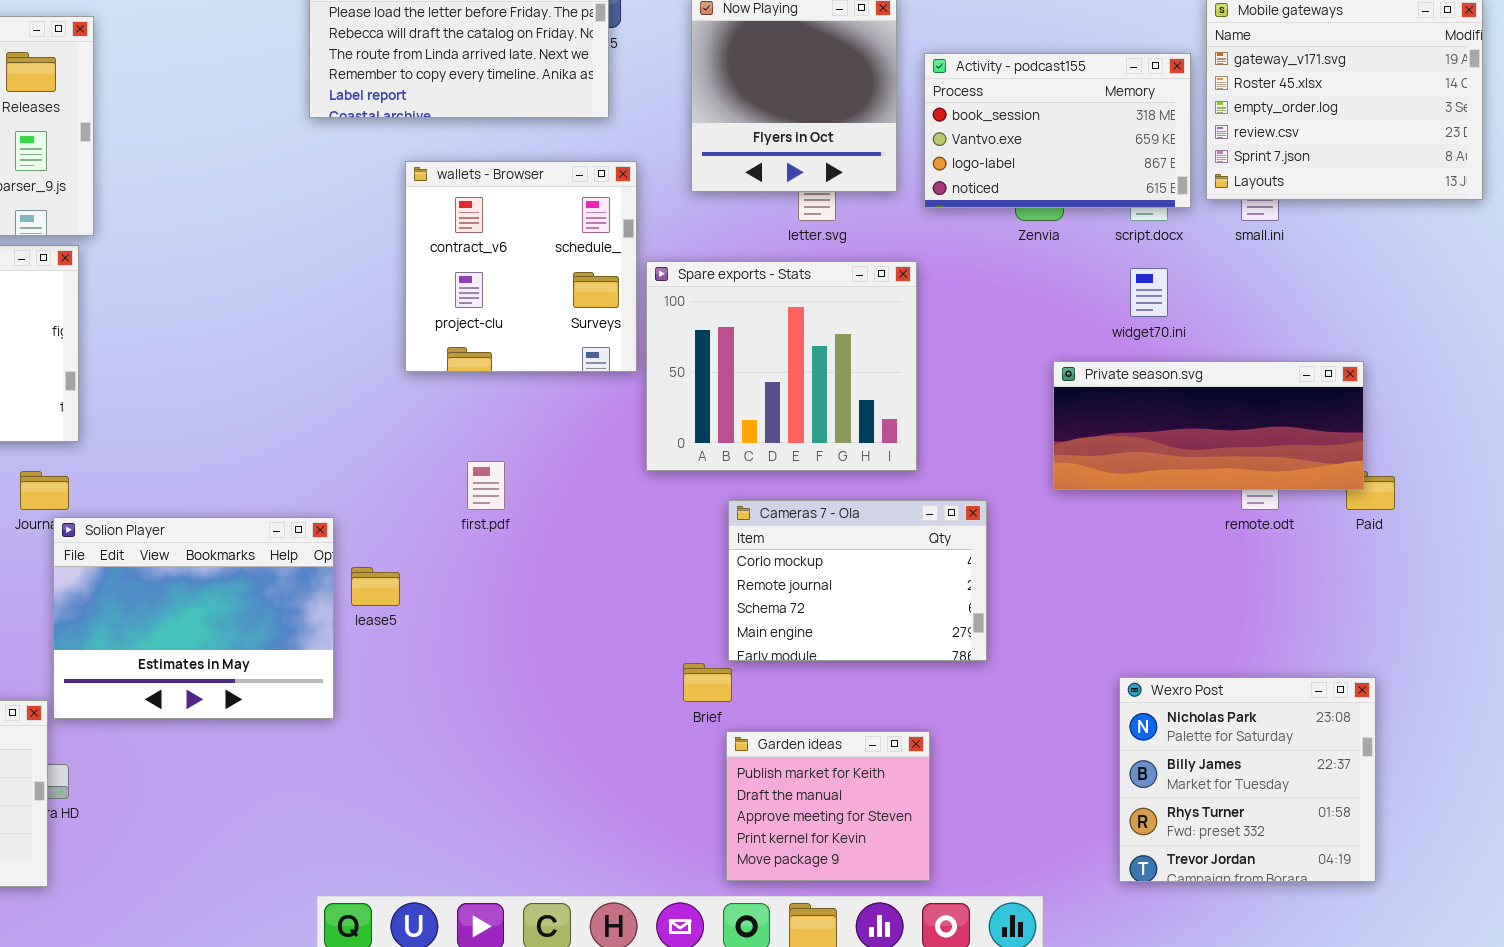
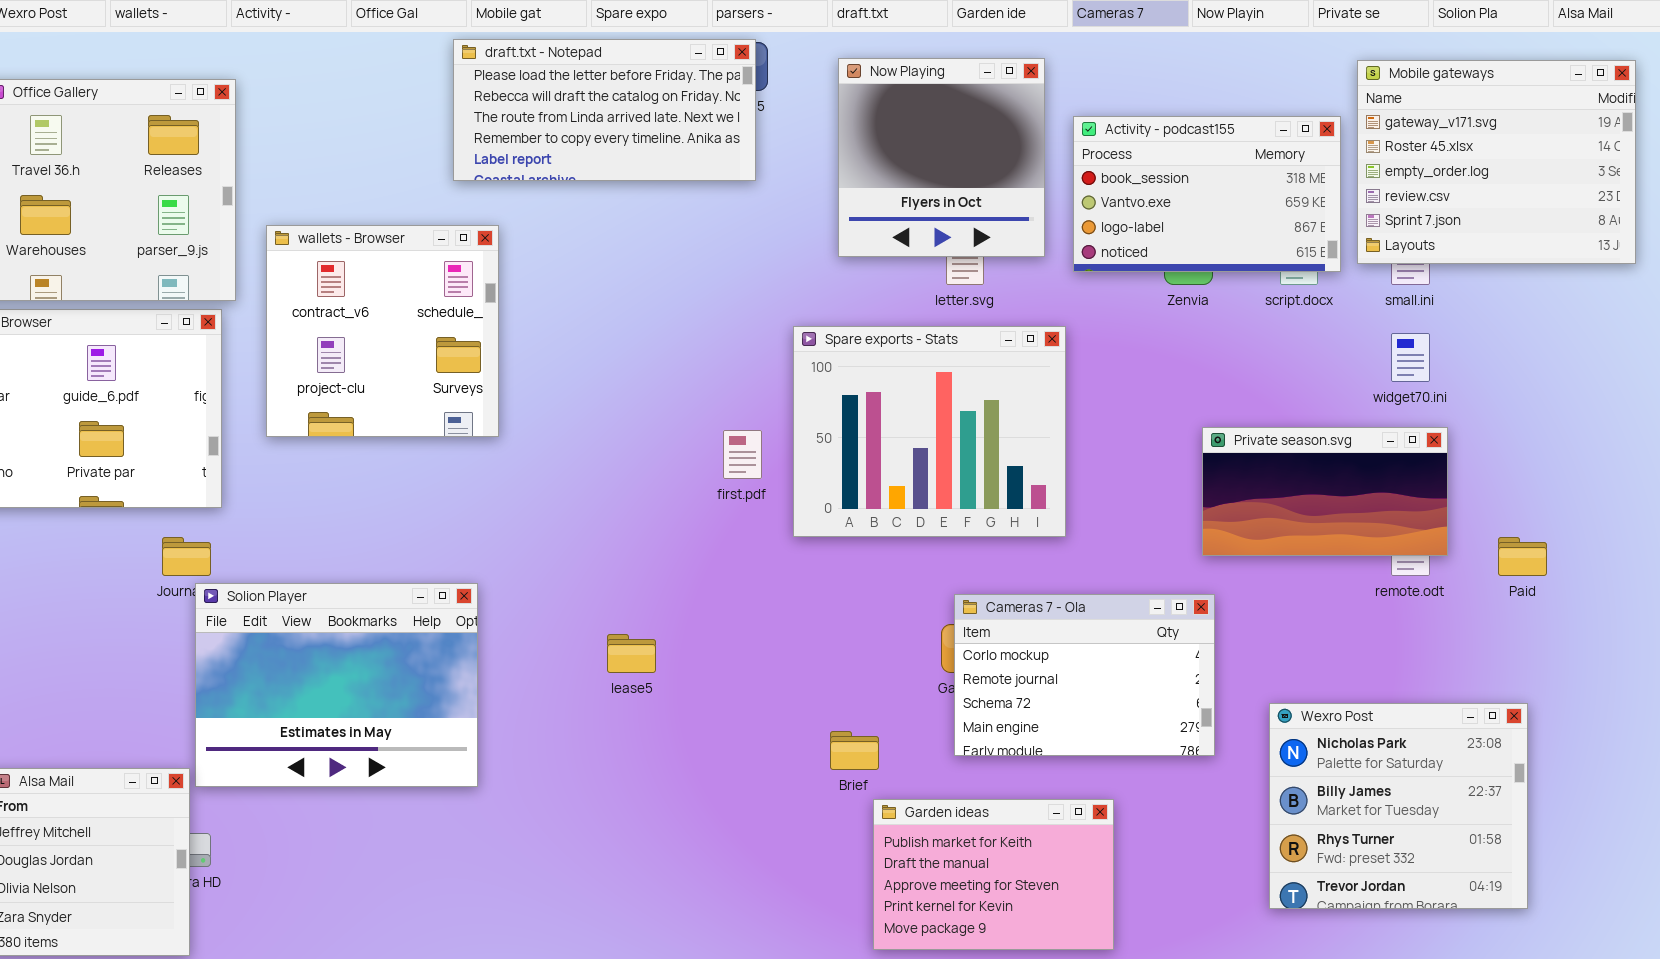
wallets - Browser: [405,161,637,372] -> [266,225,499,437], moved
widget70.ini: [1130,268,1168,317] -> [1391,333,1430,382], moved
Private season.svg: [1053,361,1364,490] -> [1202,427,1448,556], resized
first.pdf: [467,461,505,510] -> [723,430,762,479], moved
Cameras 7 - Ola: [728,500,987,661] -> [954,594,1215,756], moved
lease5: [351,567,400,606] -> [607,634,656,673], moved
Wexro Post: [1119,677,1376,882] -> [1269,703,1528,909], moved
Garden ideas: [726,731,930,881] -> [873,799,1114,950], resized

